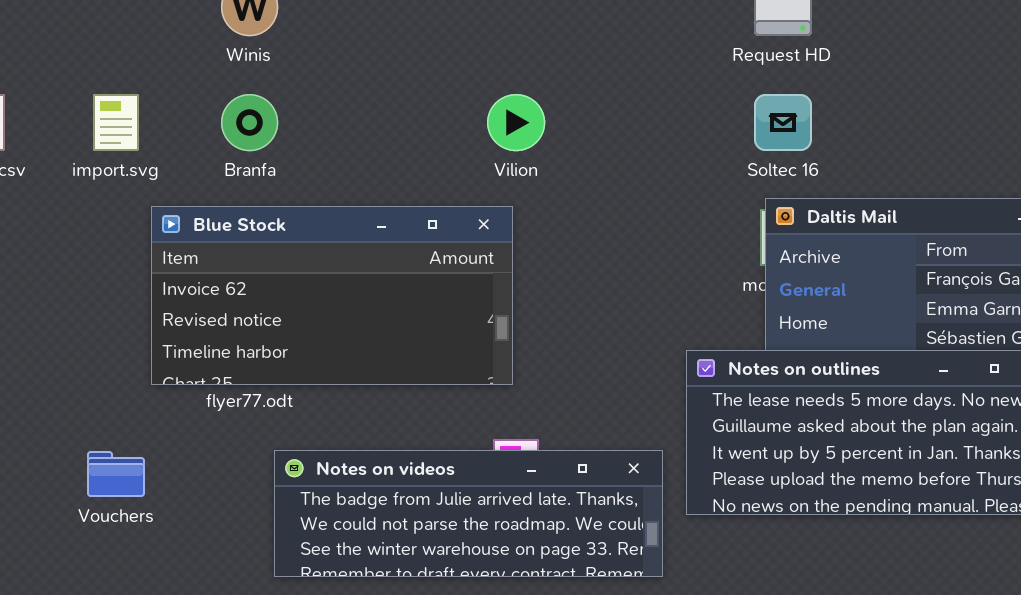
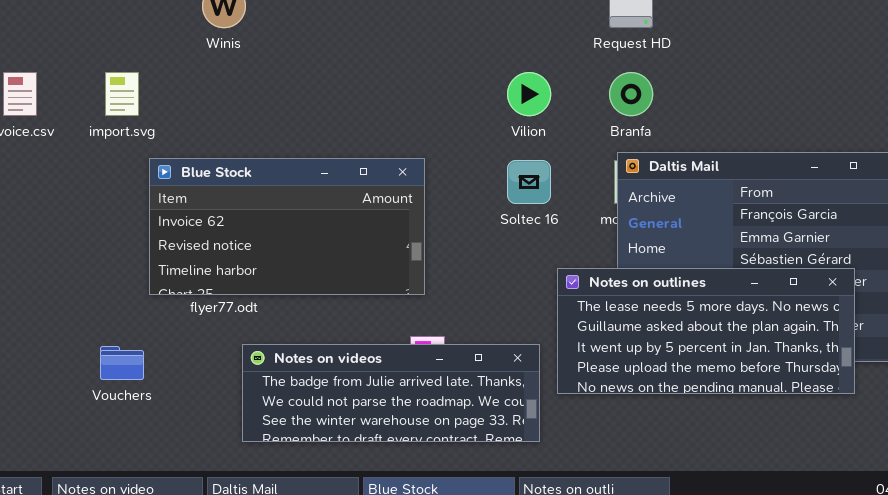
Branfa: [221,94,278,151] -> [609,72,653,116], moved
Vilion: [487,94,545,151] -> [507,72,551,116], moved
Soltec 16: [754,94,812,151] -> [507,160,551,204], moved

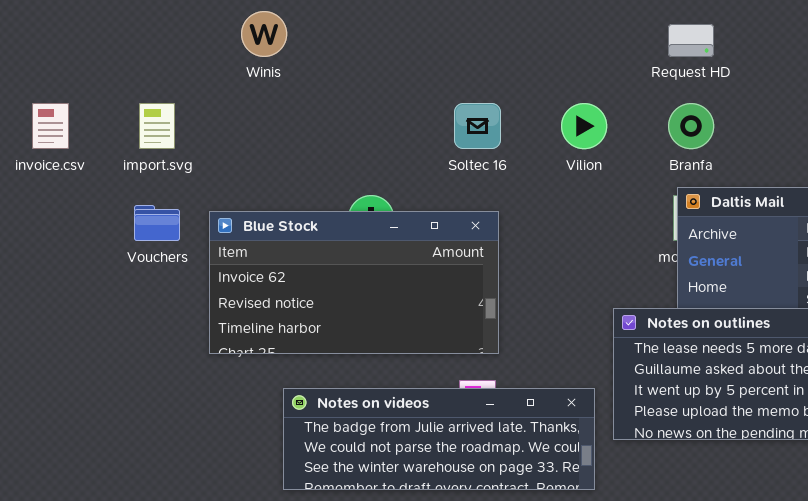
Blue Stock: [149,158,425,295] -> [209,211,499,354], moved
Soltec 16: [507,160,551,204] -> [454,103,501,149], moved
Vouchers: [100,346,144,380] -> [134,205,180,241], moved

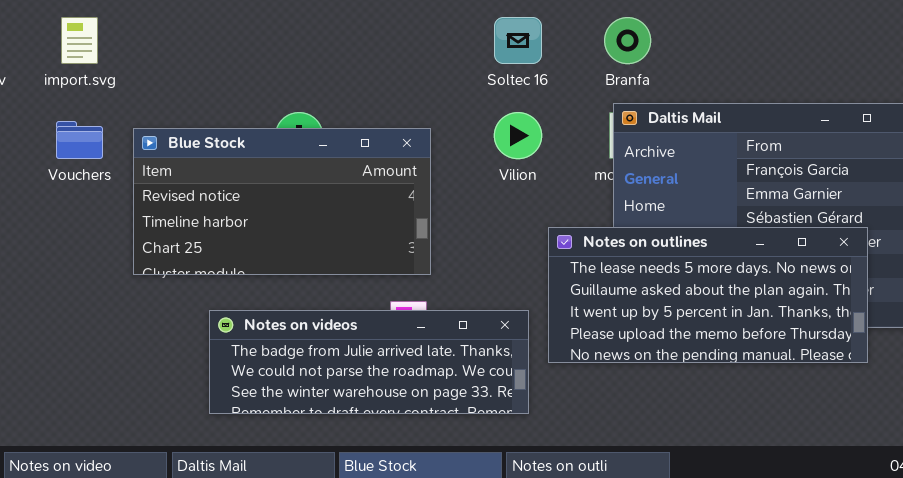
Soltec 16: [454,103,501,149] -> [494,17,542,64], moved
Vilion: [561,103,607,149] -> [494,112,542,159], moved
Blue Stock: [209,211,499,354] -> [133,128,431,275], scrolled down 1 row

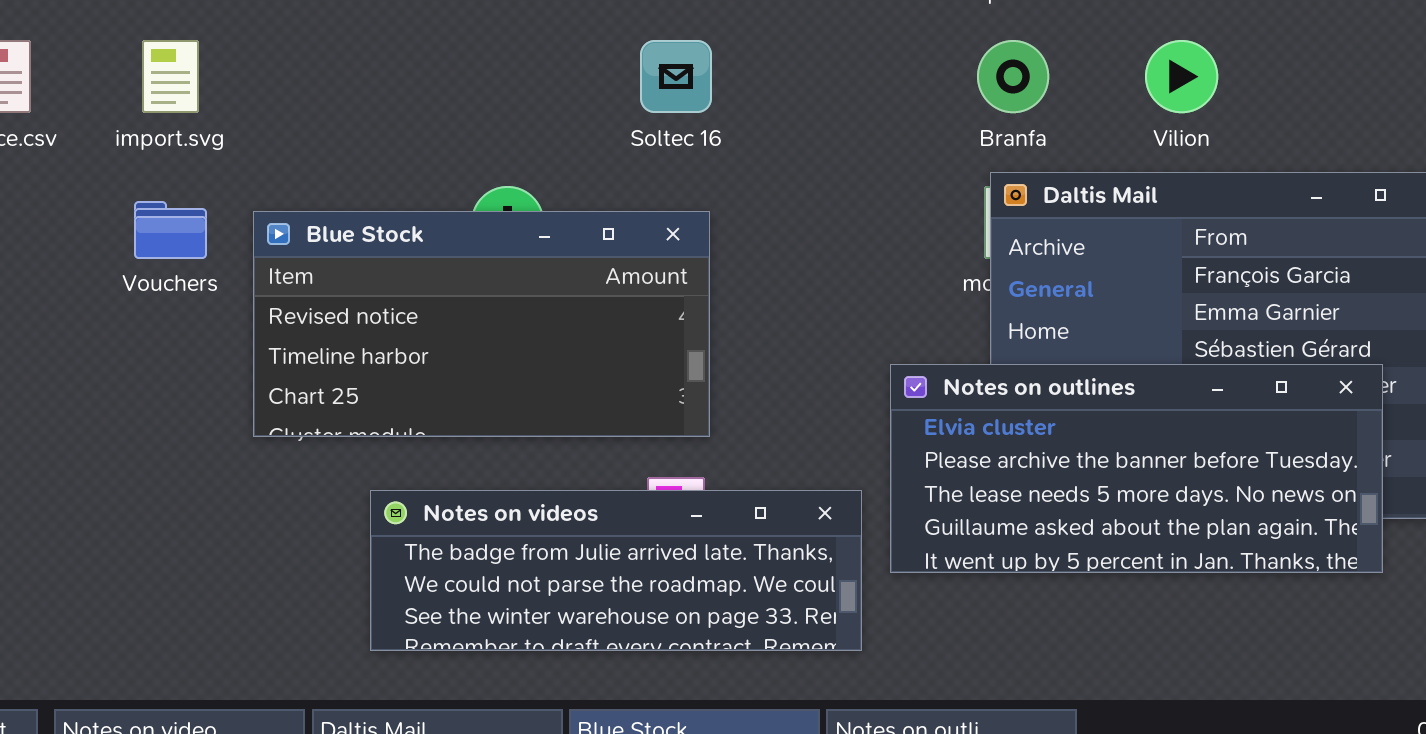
Soltec 16: [494,17,542,64] -> [640,40,712,113], moved
Vilion: [494,112,542,159] -> [1145,40,1218,113], moved
Notes on outlines: [548,227,868,363] -> [890,364,1383,573], scrolled up 2 rows

